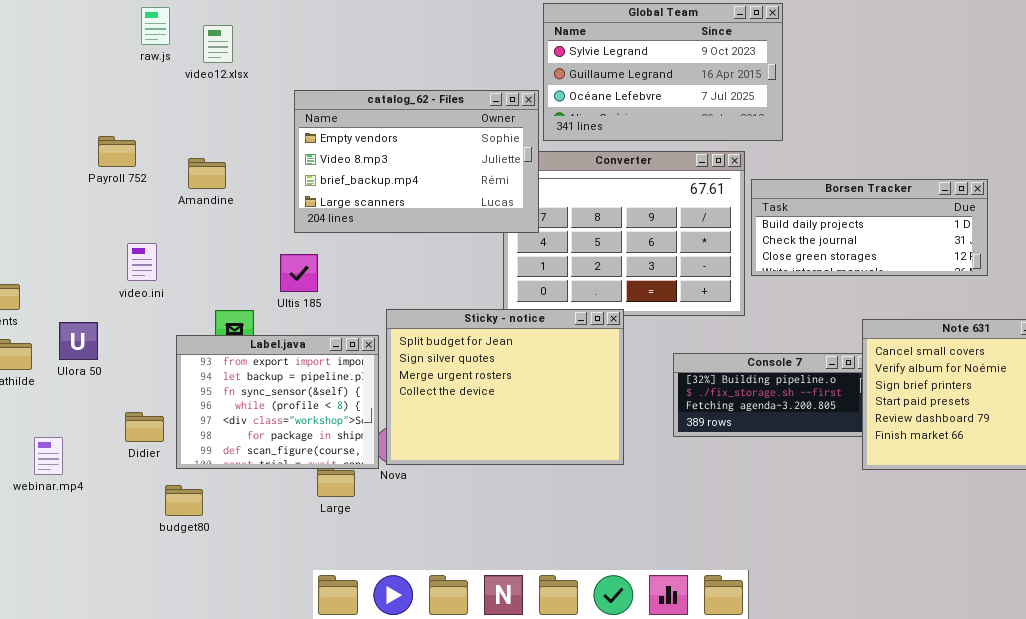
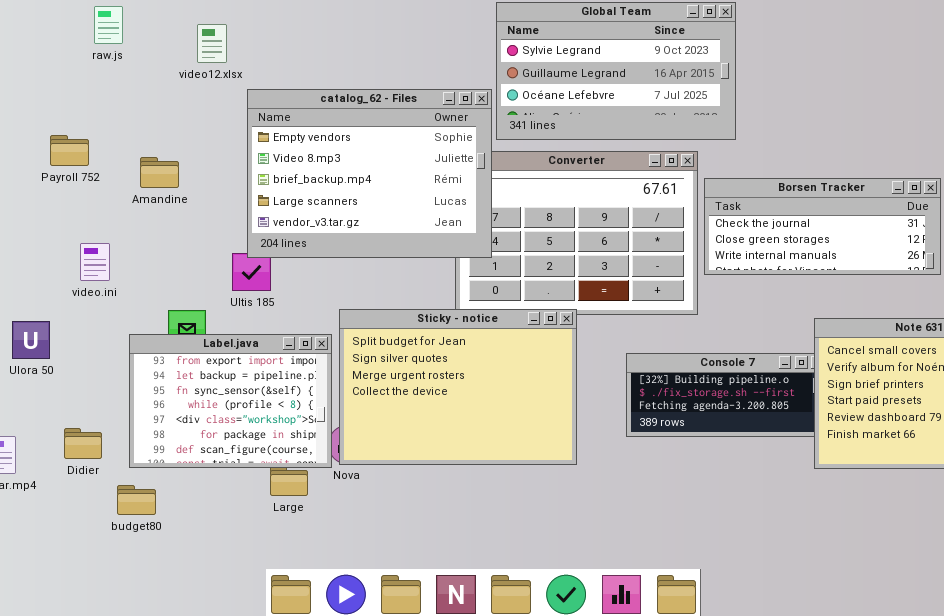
video12.xlsx: [203,25,233,63] -> [197,24,227,63], moved
catalog_62 - Files: [294,90,539,233] -> [247,89,492,258], resized
Borsen Tracker: [751,179,988,276] -> [704,178,941,275], scrolled down 1 row
Didier: [125,412,164,442] -> [64,428,102,459], moved

